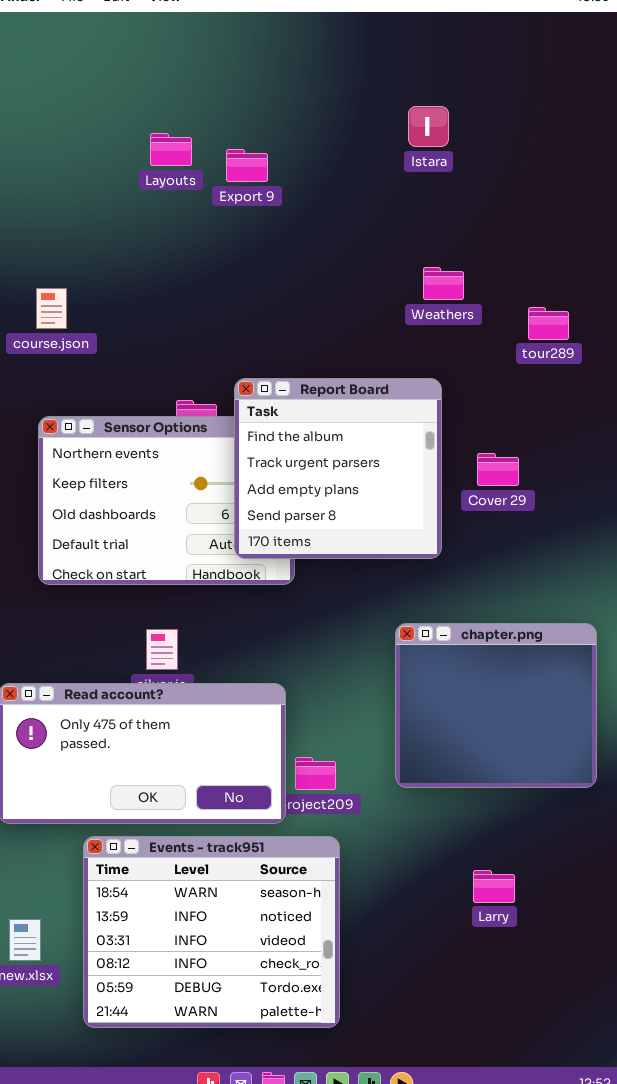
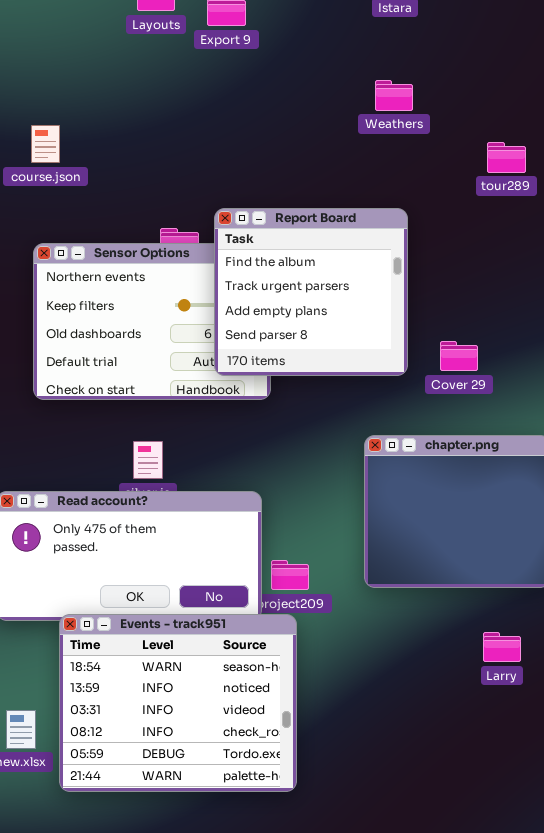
Weathers: [423,267,464,300] -> [375,80,413,111], moved
Cover 29: [477,453,519,486] -> [440,341,478,371], moved
Events - track951: [83,836,340,1028] -> [59,614,297,792], moved
Larry: [473,870,515,903] -> [483,632,521,662], moved

